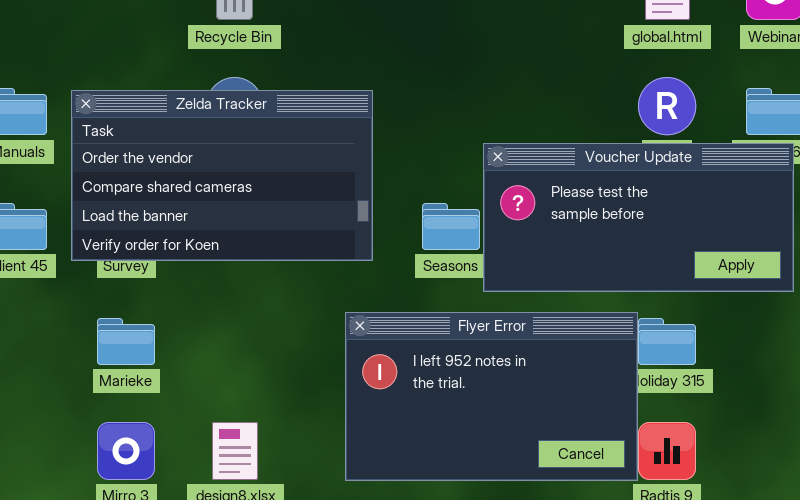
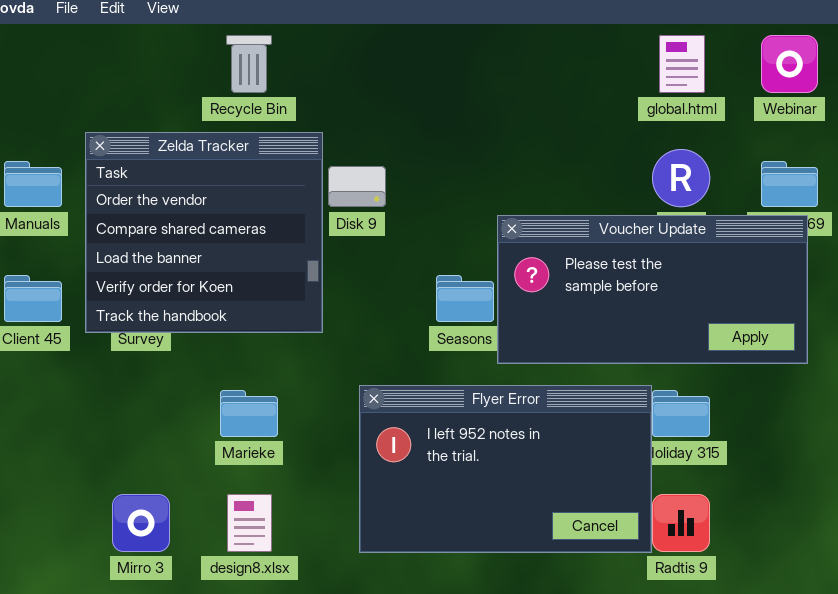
Zelda Tracker: [71,90,373,261] -> [85,132,323,333], resized
Marieke: [97,318,155,365] -> [220,390,278,437], moved

